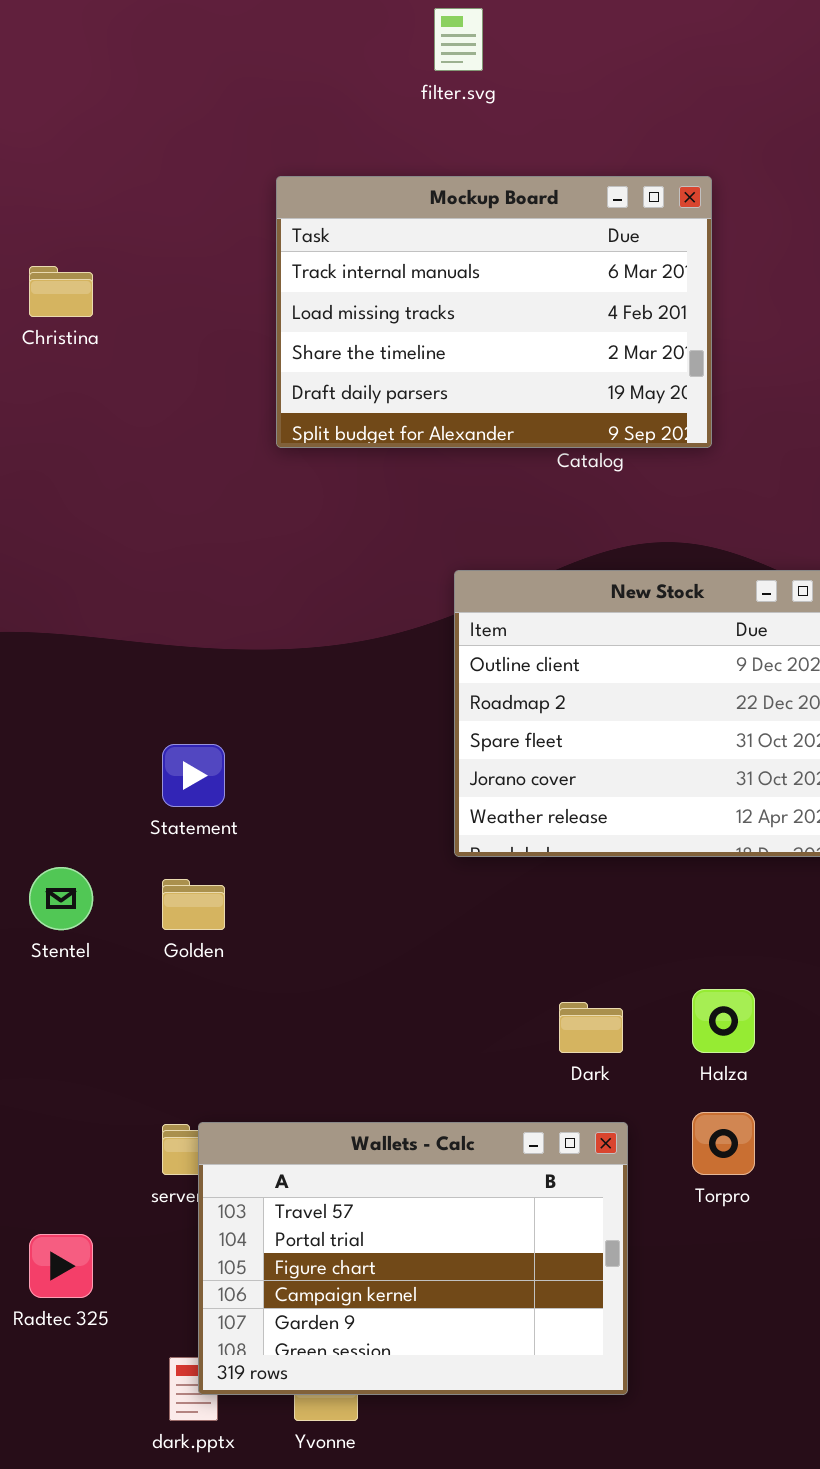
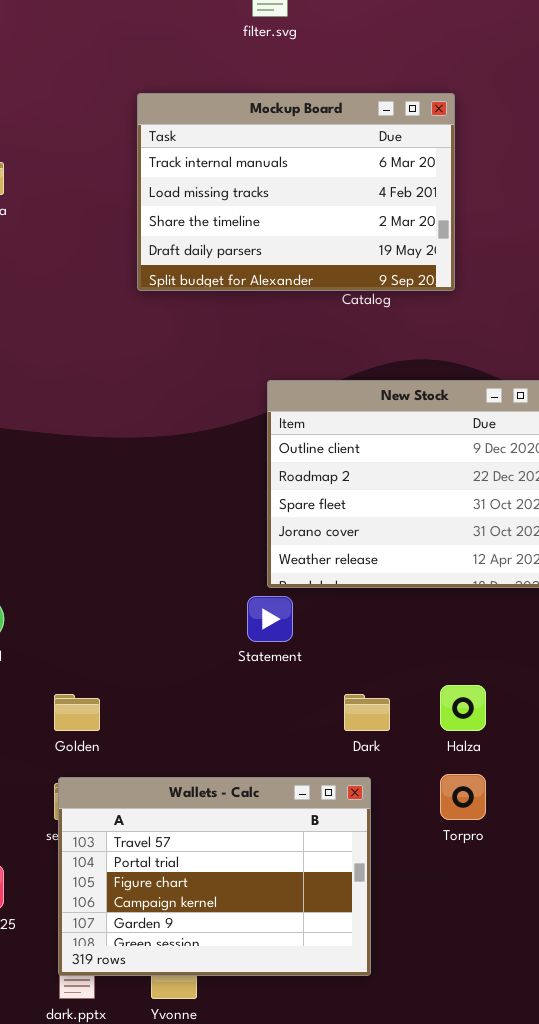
Statement: [162,744,225,807] -> [247,596,293,642], moved
Golden: [162,879,225,930] -> [54,694,100,731], moved
Wallets - Calc: [198,1122,628,1395] -> [58,777,371,976], moved

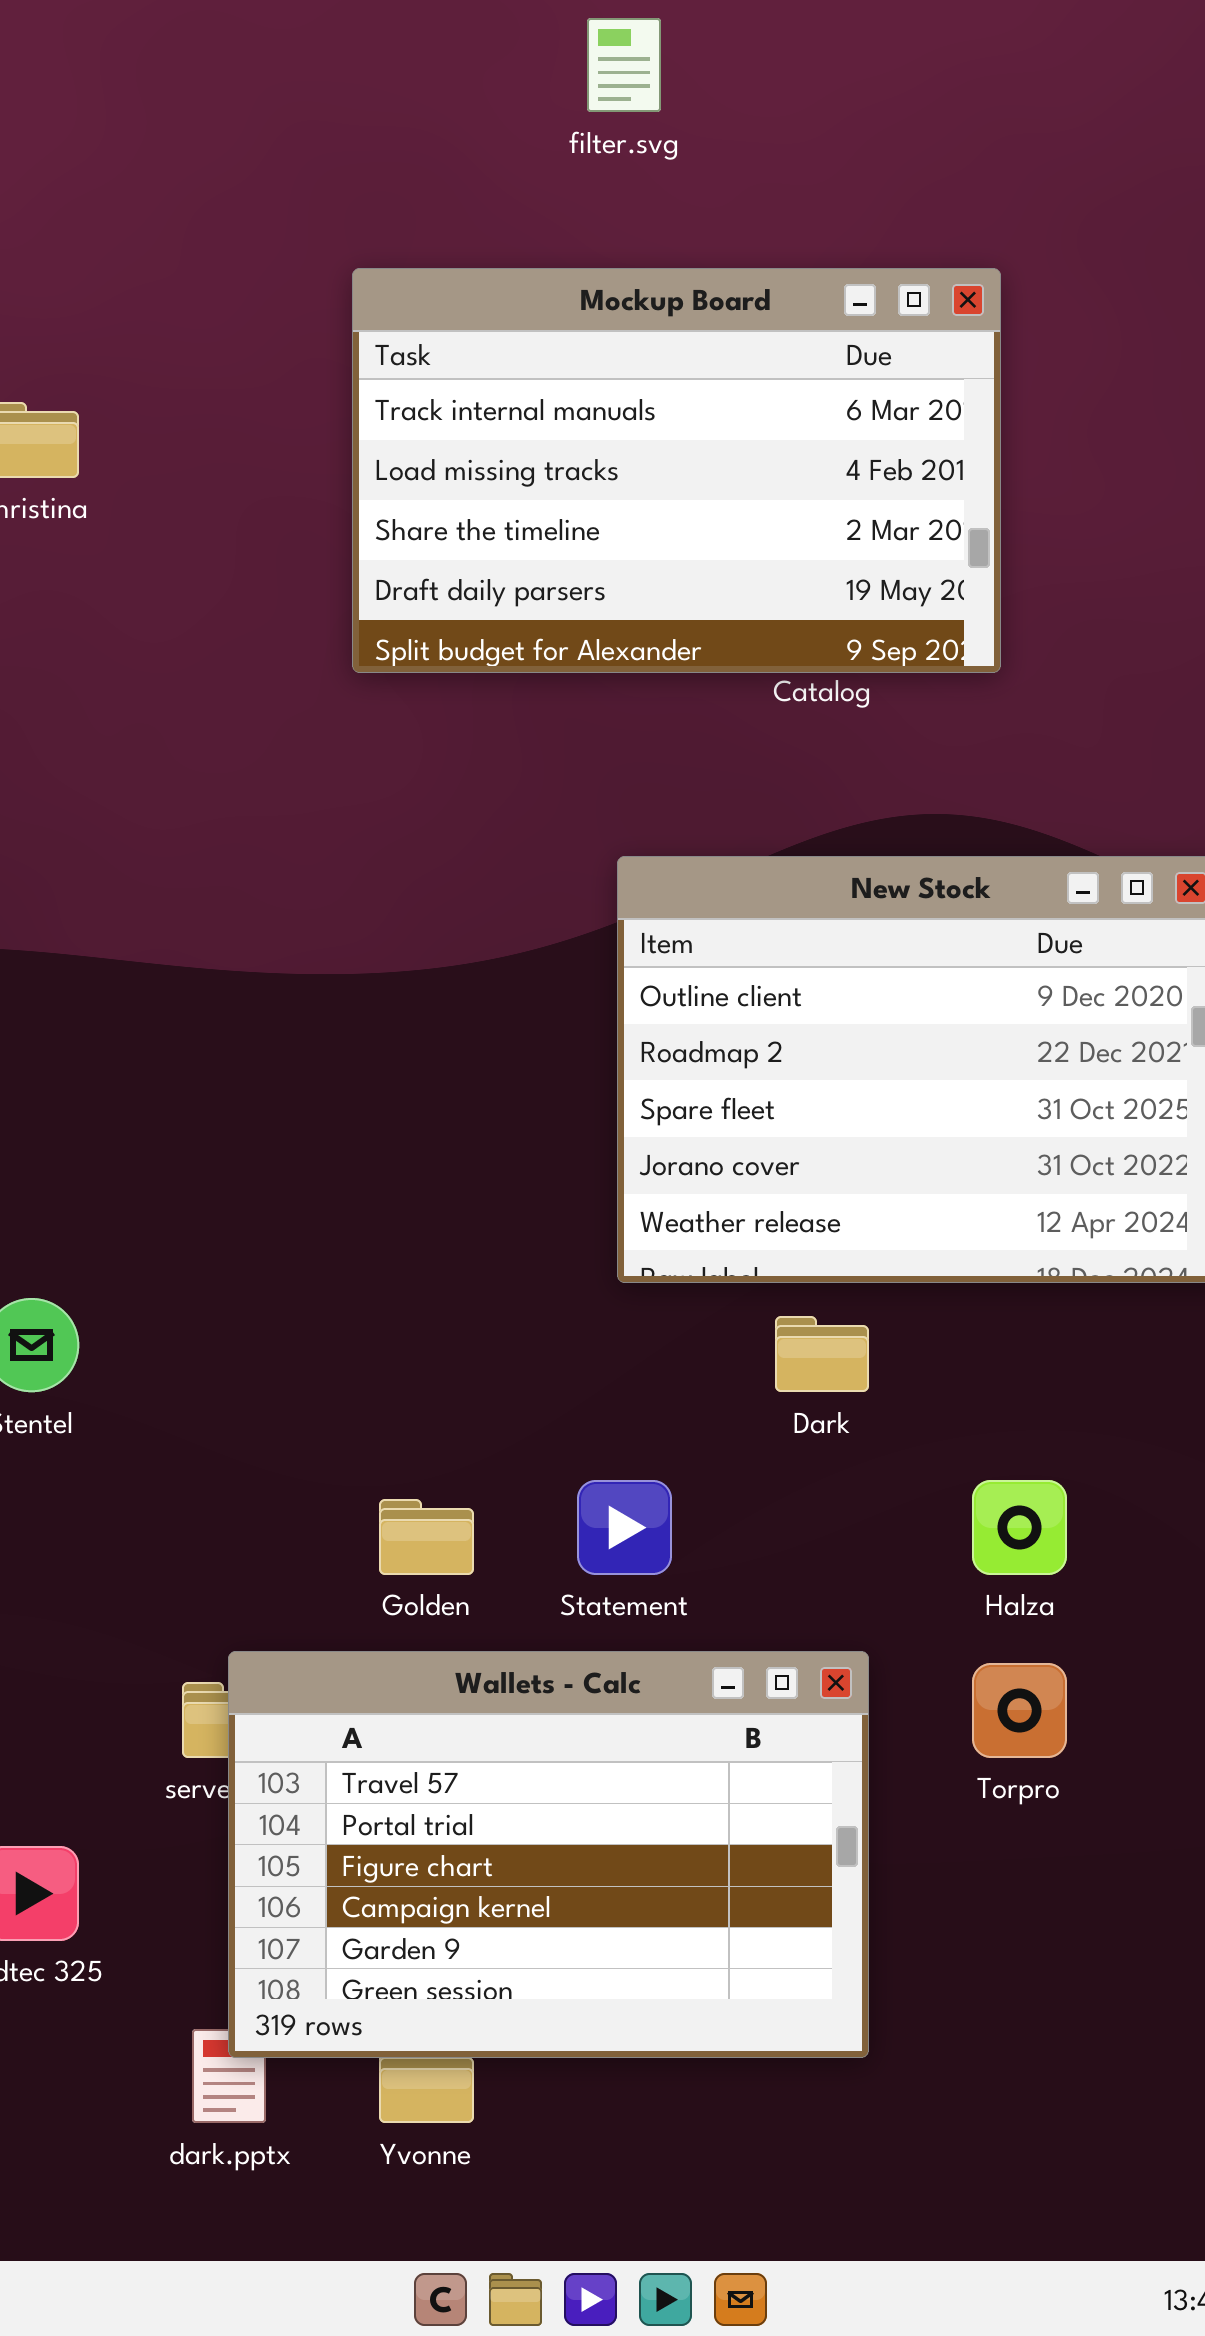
Statement: [247,596,293,642] -> [577,1480,672,1575], moved
Golden: [54,694,100,731] -> [379,1499,474,1575], moved
Dark: [344,694,390,731] -> [775,1316,869,1392], moved
Wallets - Calc: [58,777,371,976] -> [228,1651,869,2058], moved

